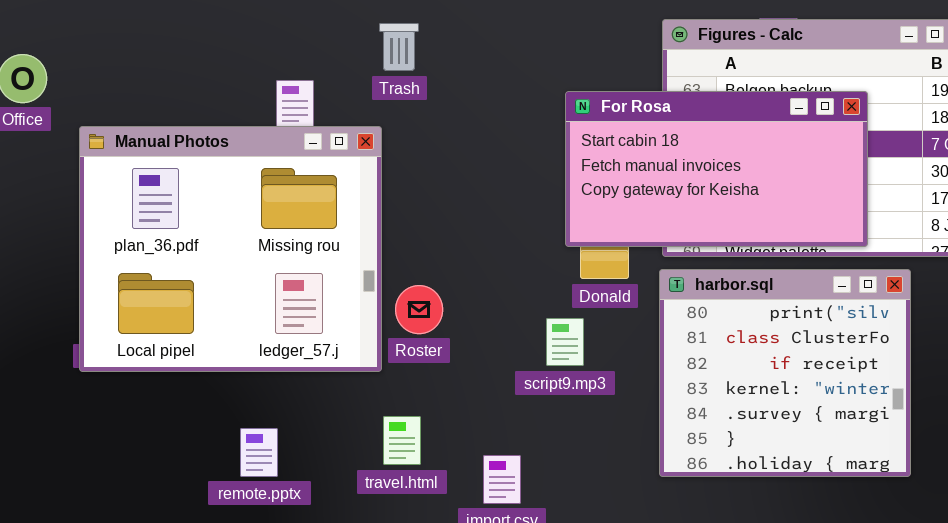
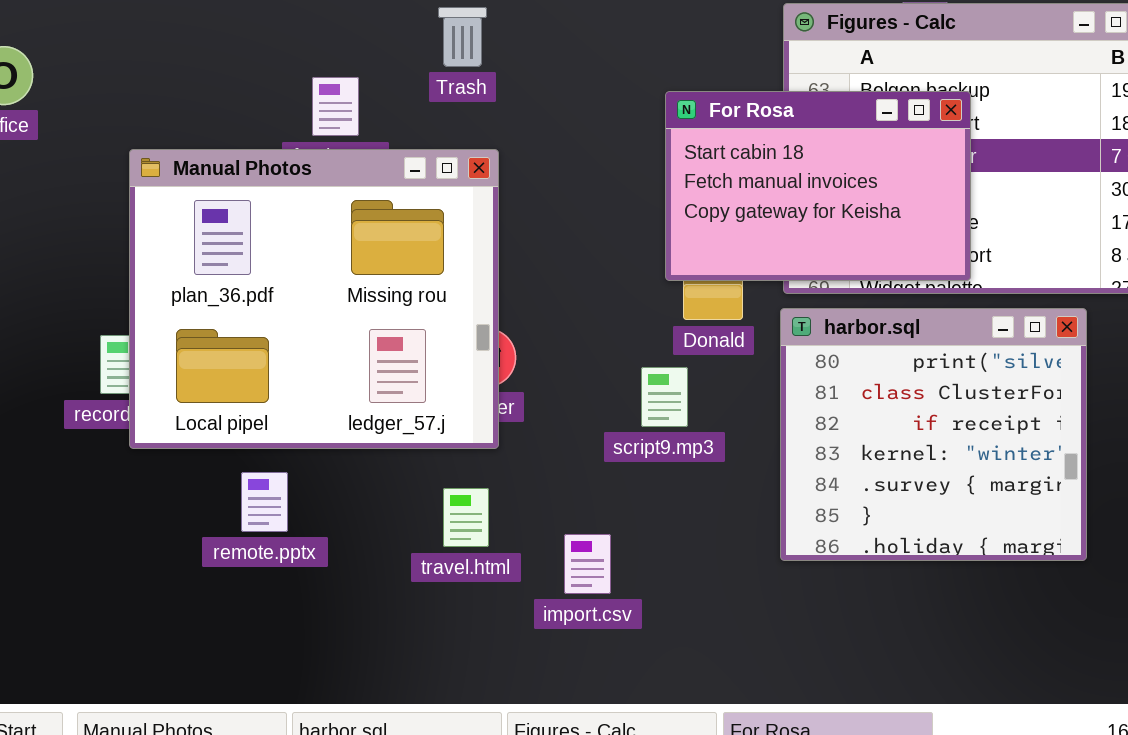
For Rosa: [565,91,868,247] -> [665,91,971,281], resized
Manual Photos: [79,126,382,372] -> [129,149,499,449], moved
remote.pptx: [240,428,278,477] -> [241,472,288,532], moved

